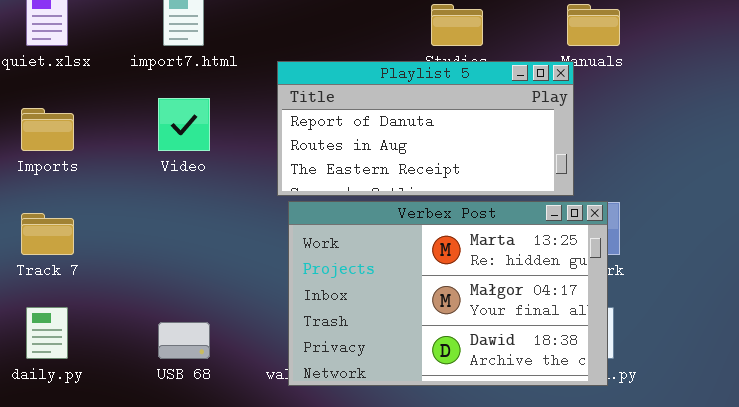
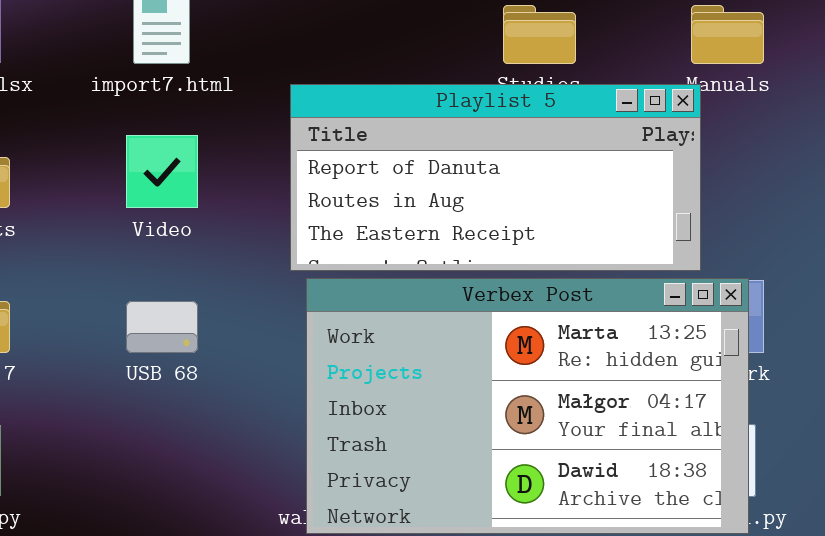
USB 68: [158,322,210,359] -> [126,301,198,353], moved

